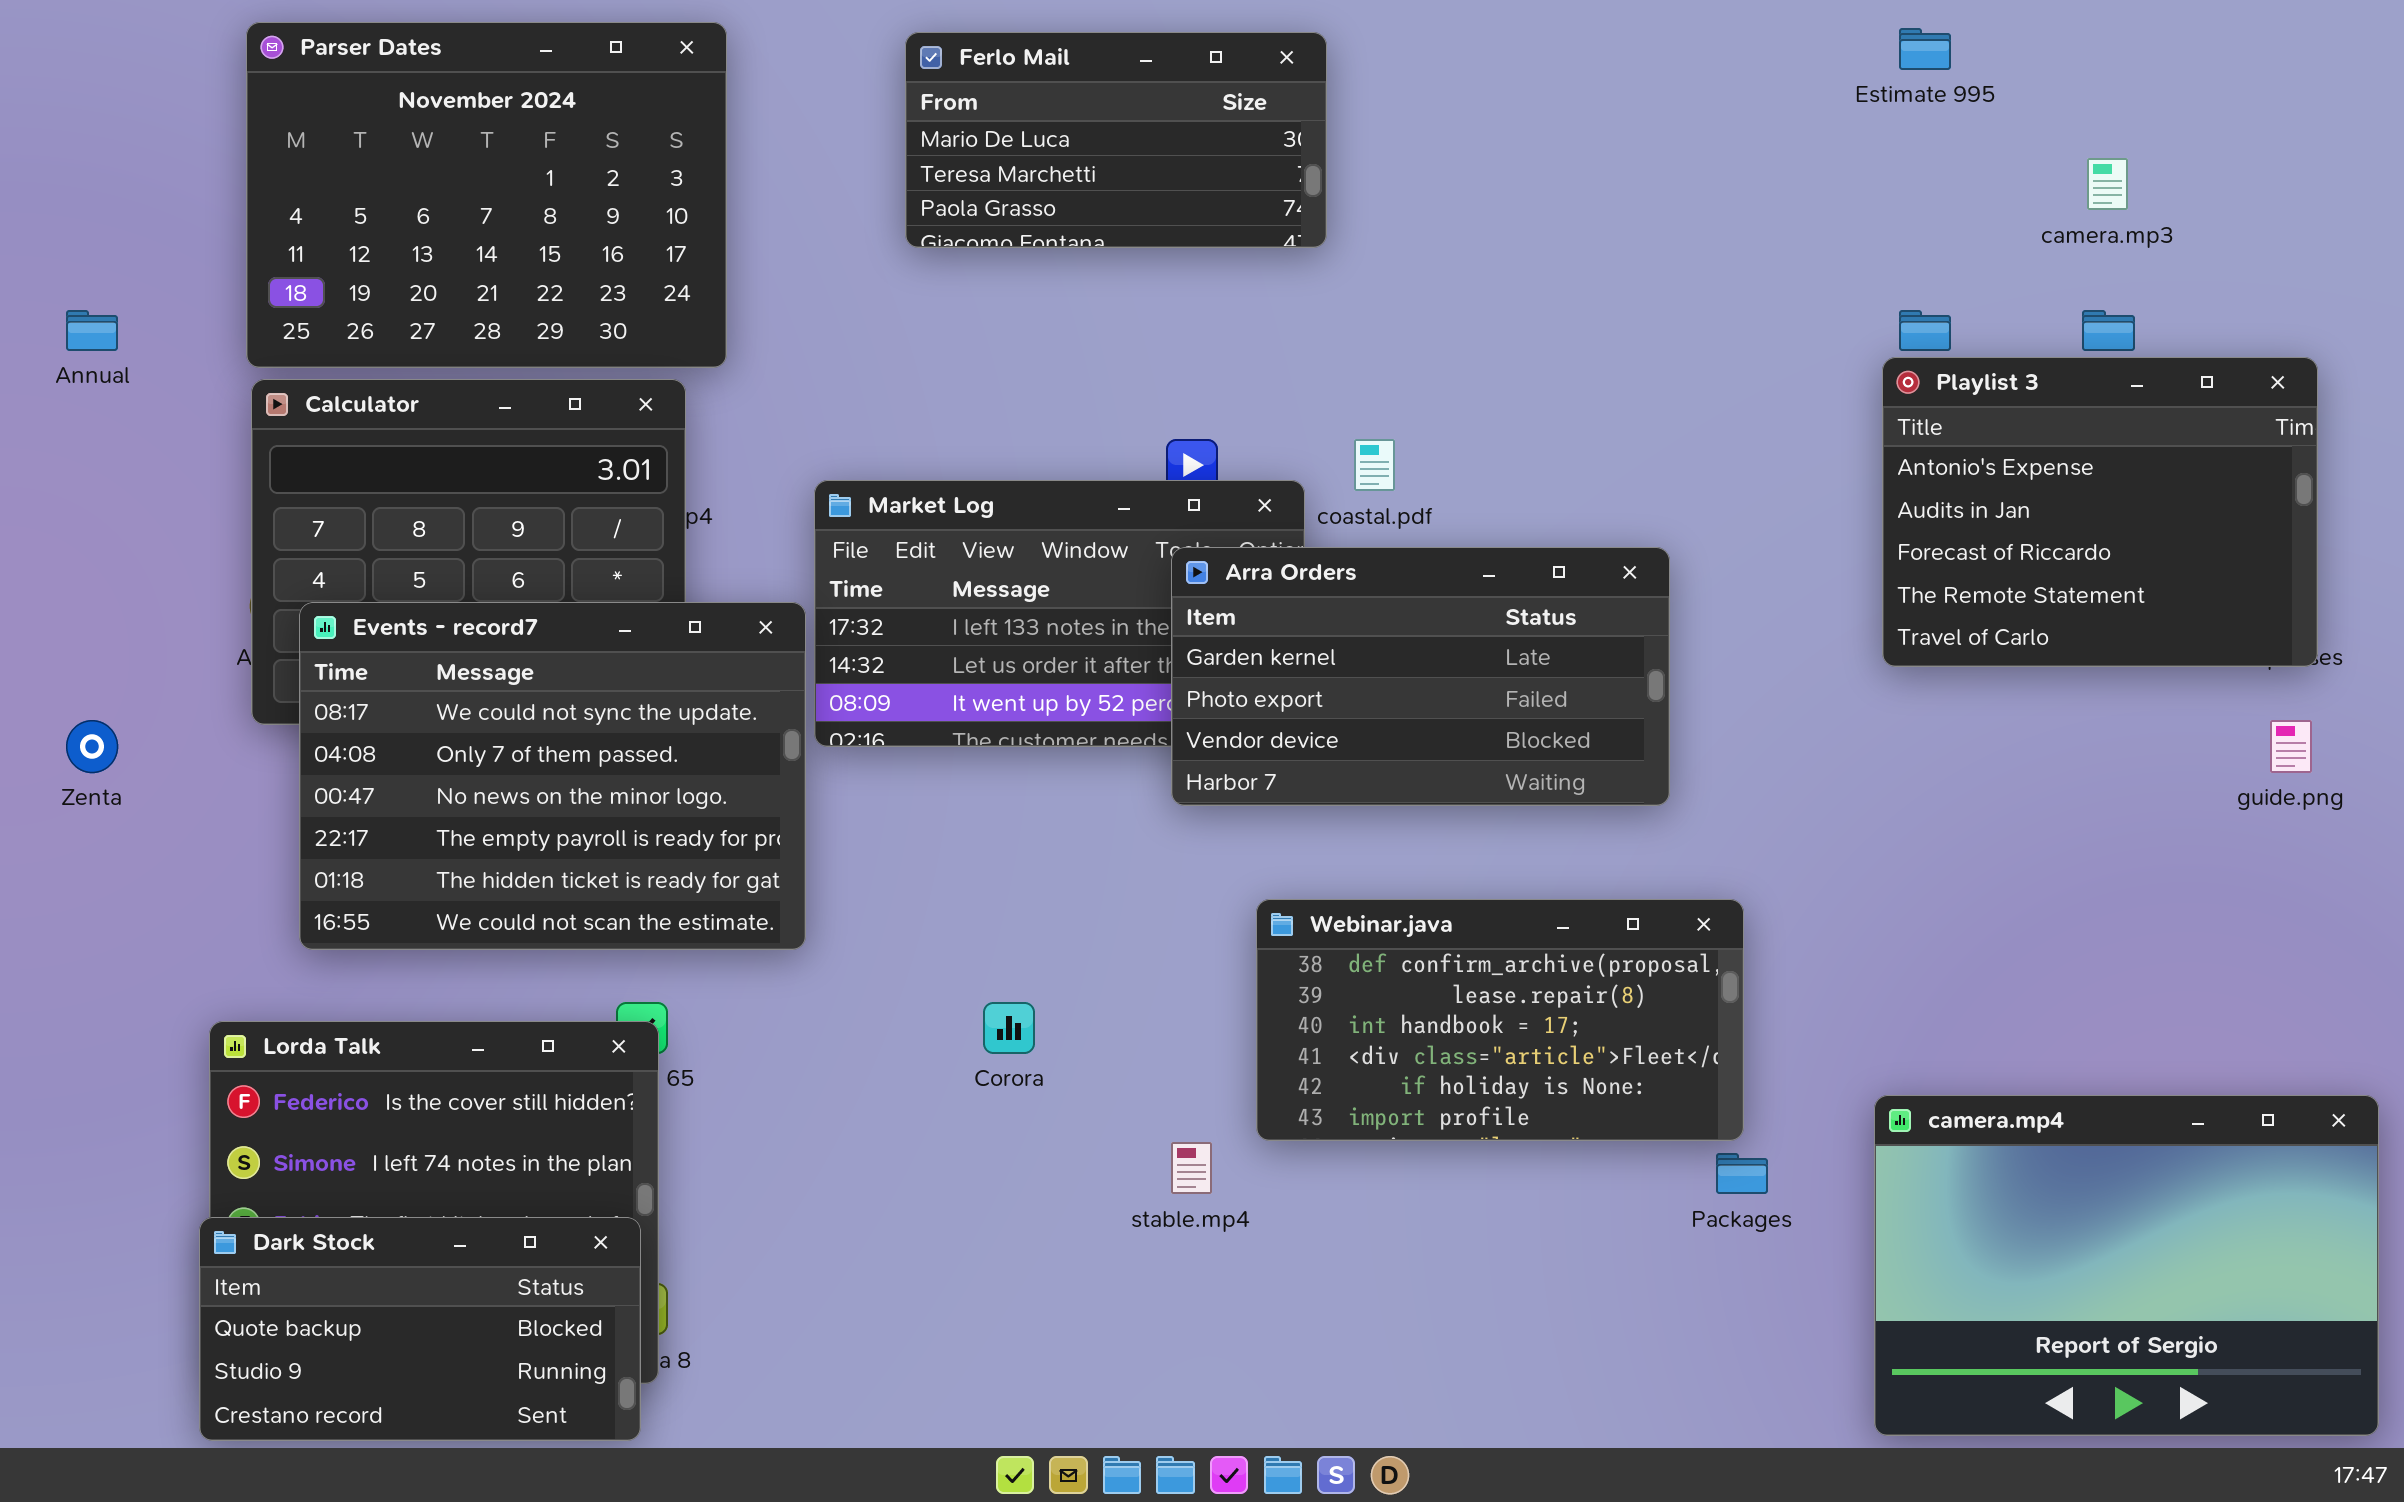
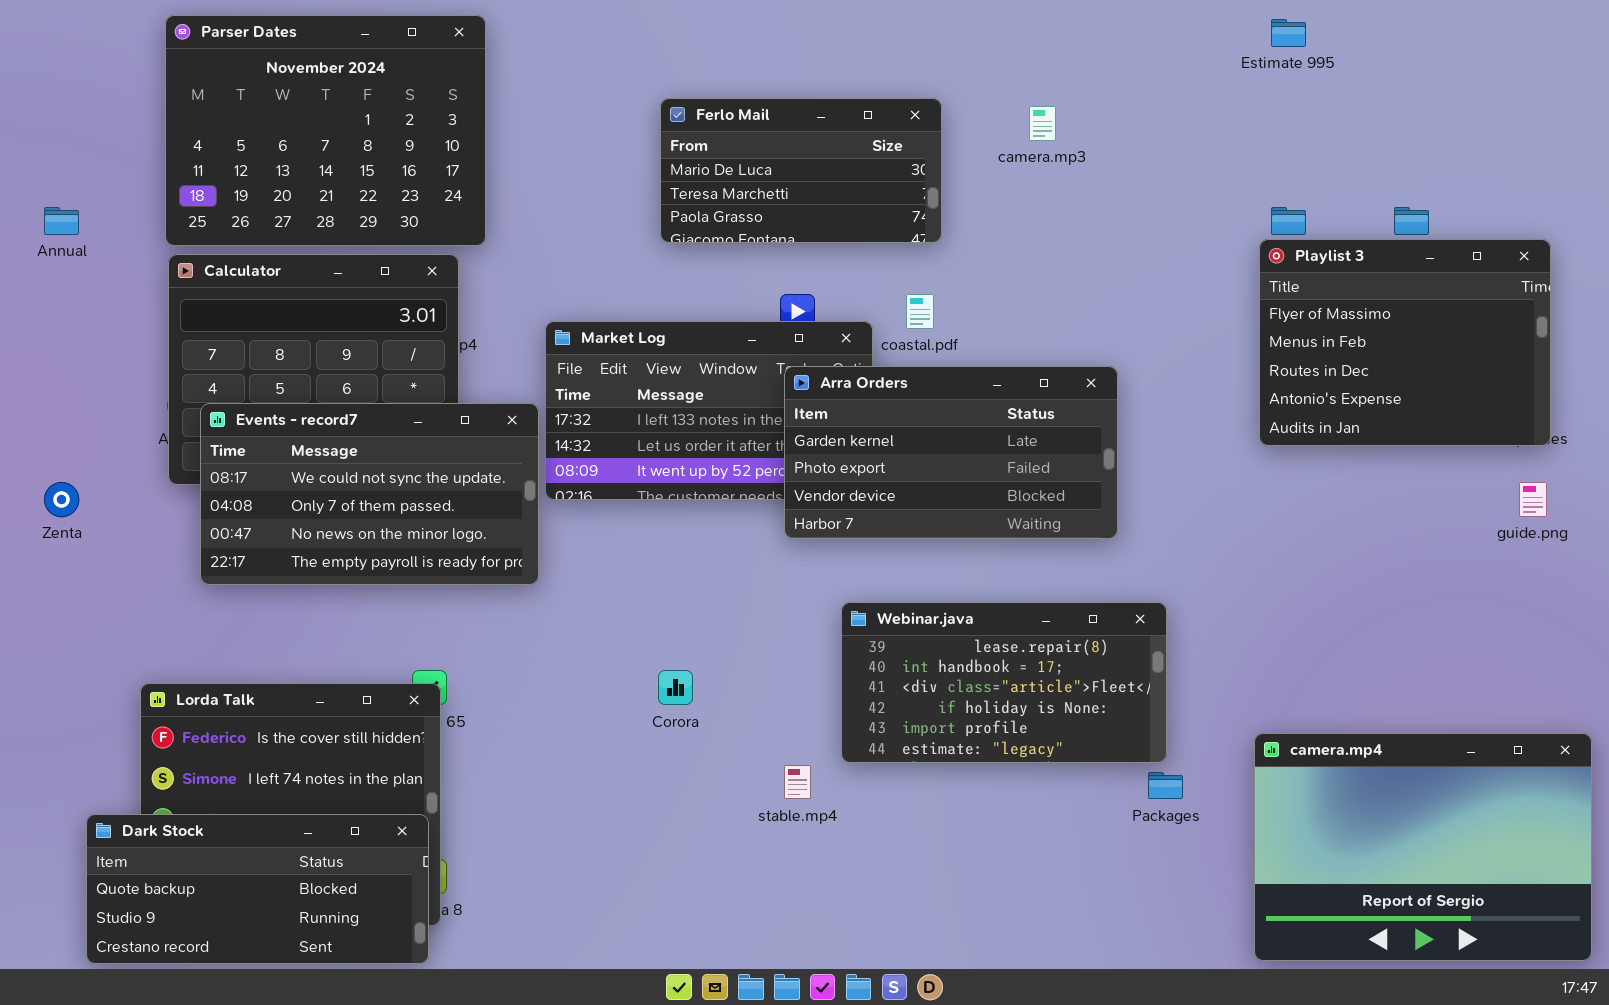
Ferlo Mail: [905,32,1327,248] -> [660,98,942,243], moved
camera.mp3: [2087,158,2128,210] -> [1029,106,1056,141], moved
Playlist 3: [1882,357,2318,667] -> [1259,239,1551,446], scrolled up 3 rows
Events - record7: [299,602,806,950] -> [200,403,539,585], resized
Webinar.java: [1256,899,1744,1141] -> [841,602,1167,763], scrolled down 1 row
Dark Stock: [199,1217,641,1441] -> [86,814,429,964], resized

